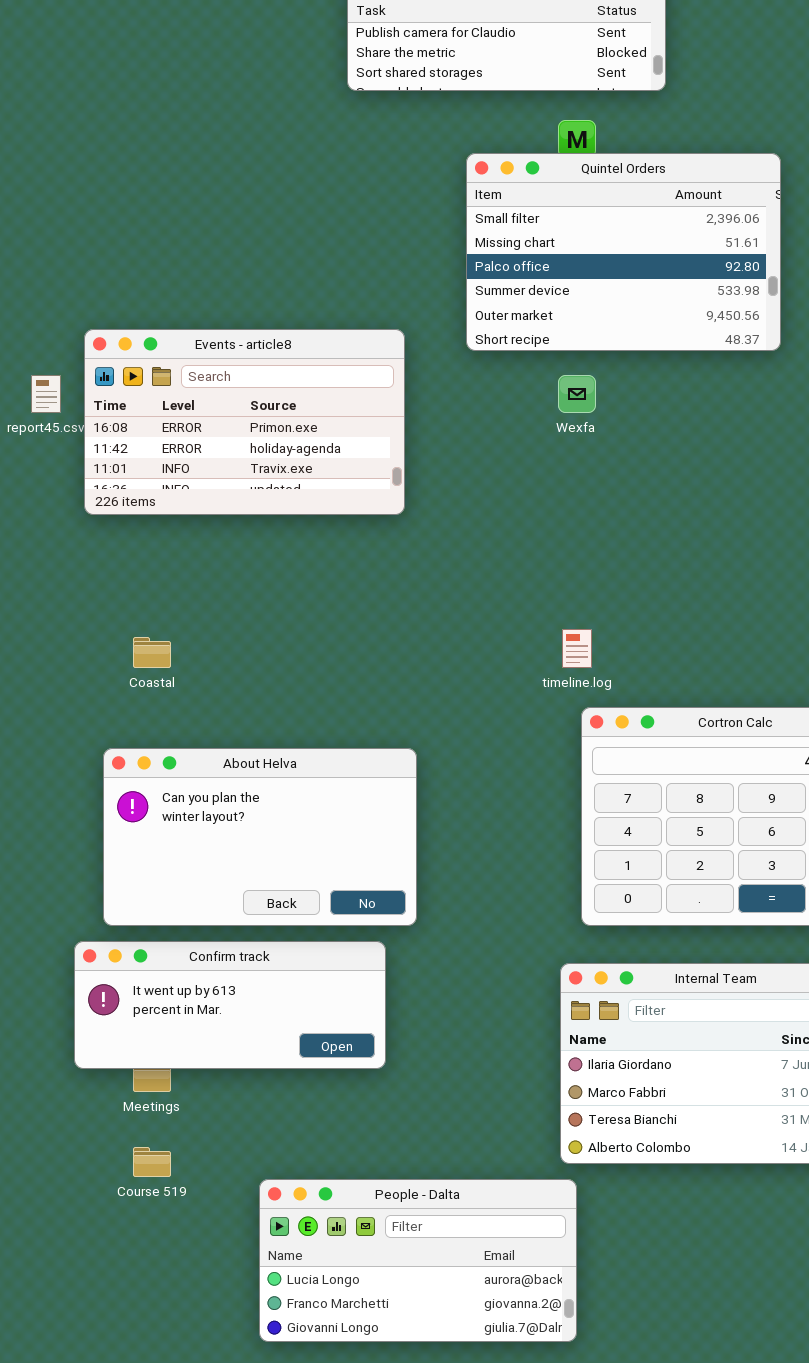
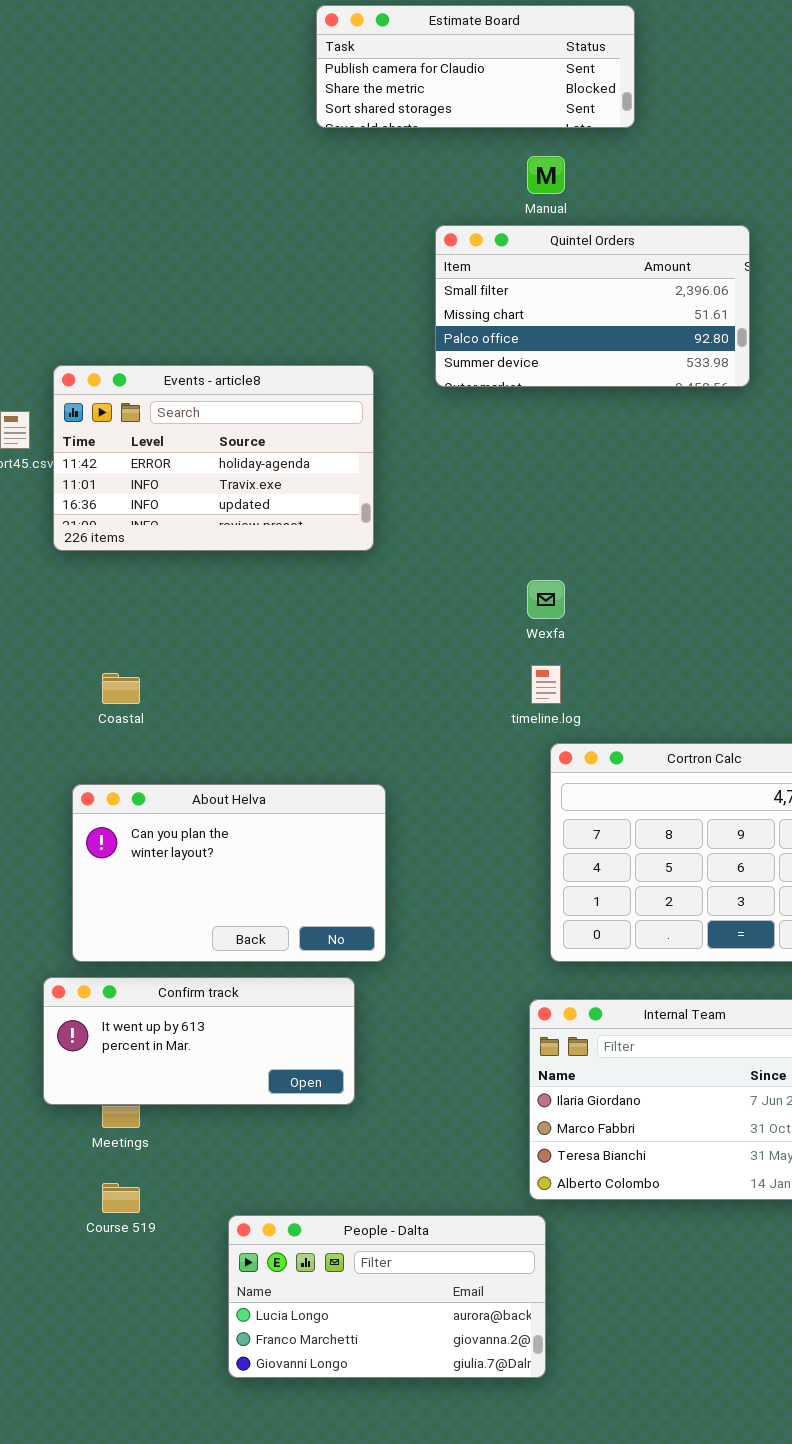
Quintel Orders: [466,153,781,351] -> [435,225,750,387], resized
Events - article8: [84,329,405,515] -> [53,365,374,551], scrolled down 1 row
Wexfa: [558,375,596,413] -> [527,580,565,619], moved

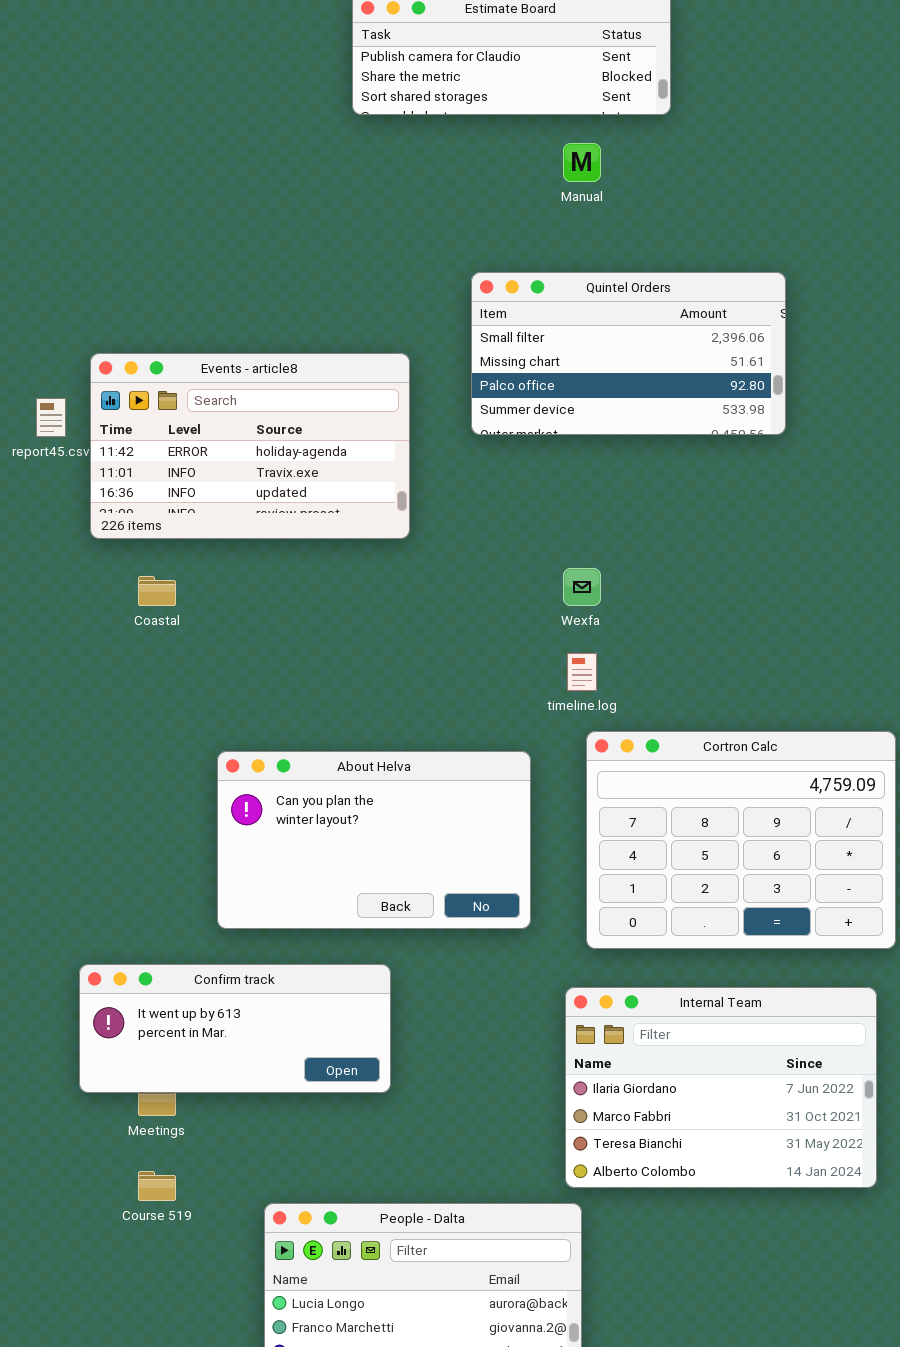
Quintel Orders: [435,225,750,387] -> [471,272,786,435], moved
Coastal: [102,673,140,704] -> [138,576,176,606], moved
About Helva: [72,784,386,962] -> [217,751,531,929], moved

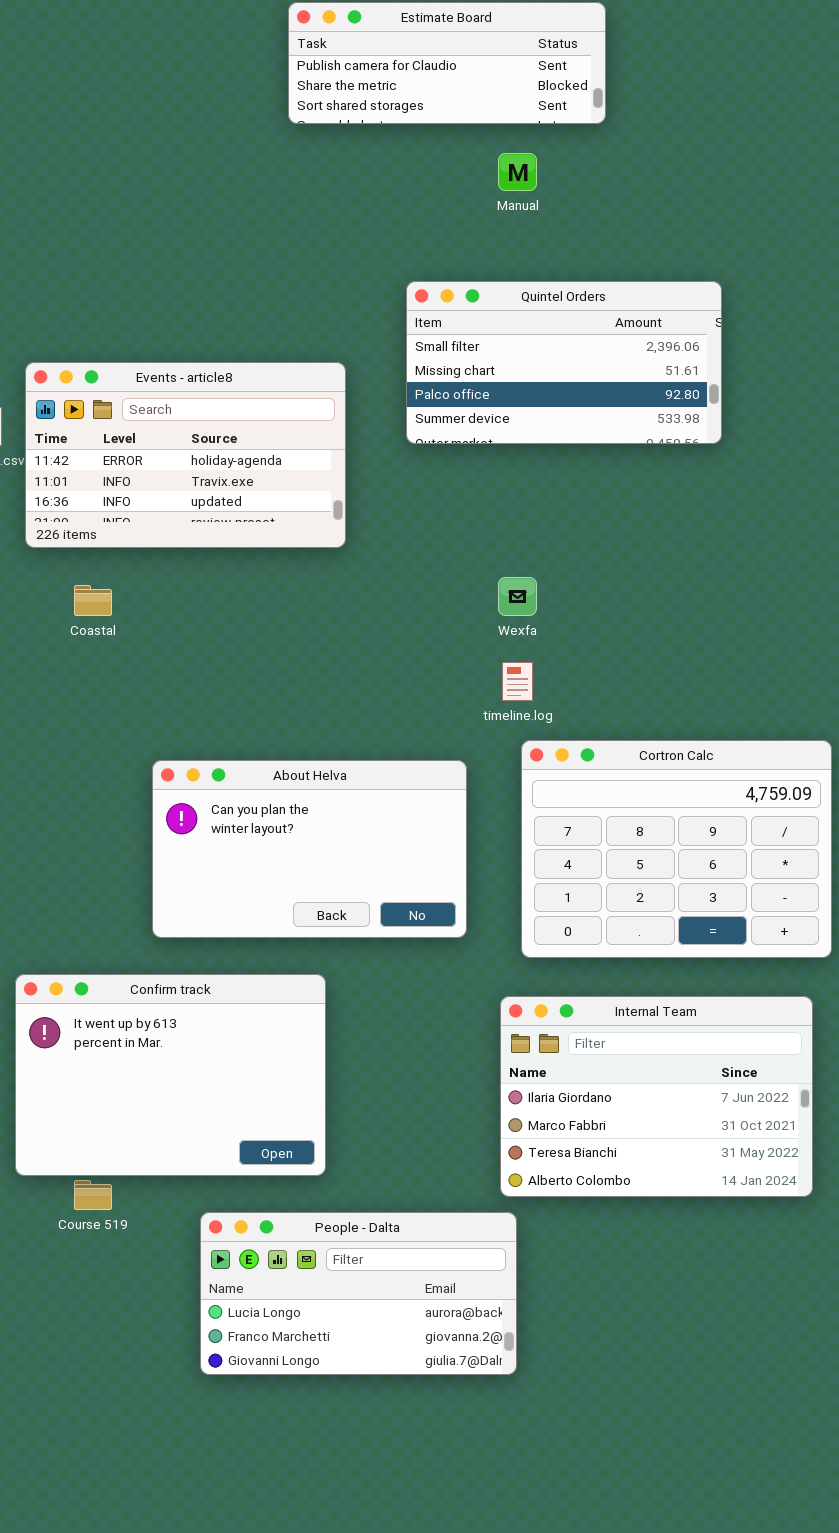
Confirm track: [79,964,391,1093] -> [15,974,326,1176], resized

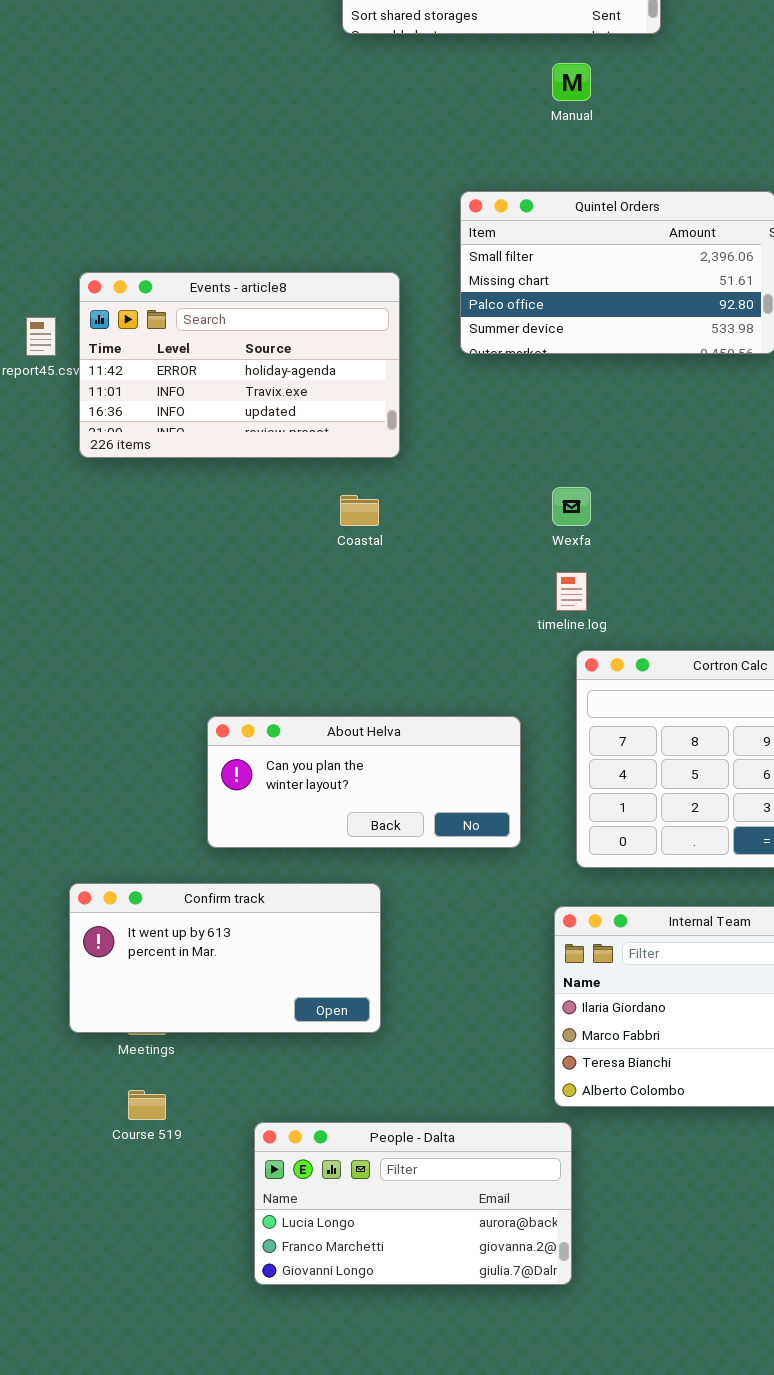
Coastal: [74,585,112,616] -> [340,495,379,526], moved
About Helva: [152,760,467,938] -> [207,716,521,848], resized
Confirm track: [15,974,326,1176] -> [69,883,381,1033], resized

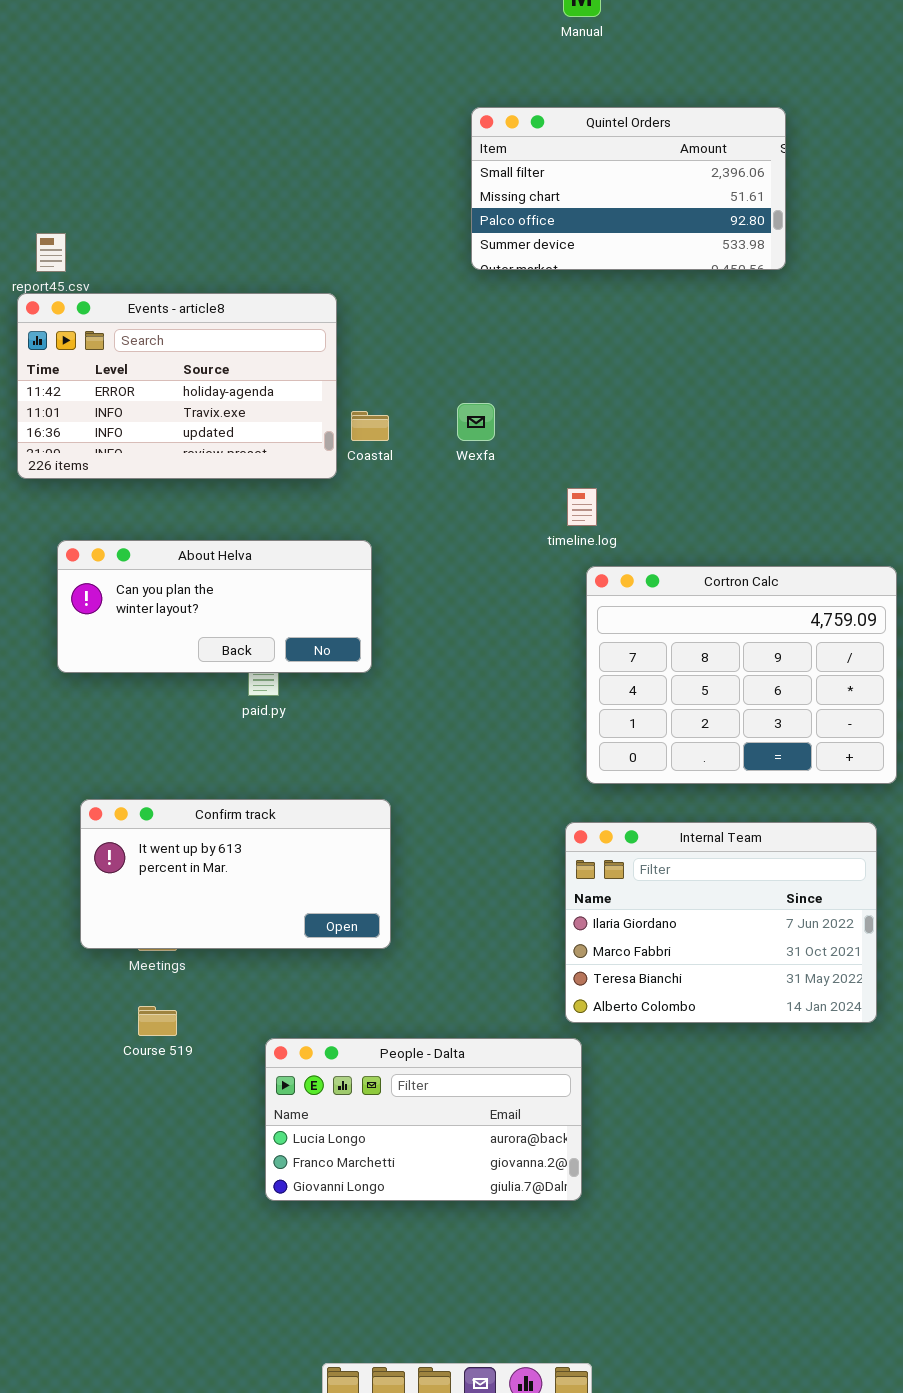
Events - article8: [79,272,400,458] -> [17,293,337,479], moved
Wexfa: [552,487,591,526] -> [457,403,495,441], moved
About Helva: [207,716,521,848] -> [57,540,372,673], moved

